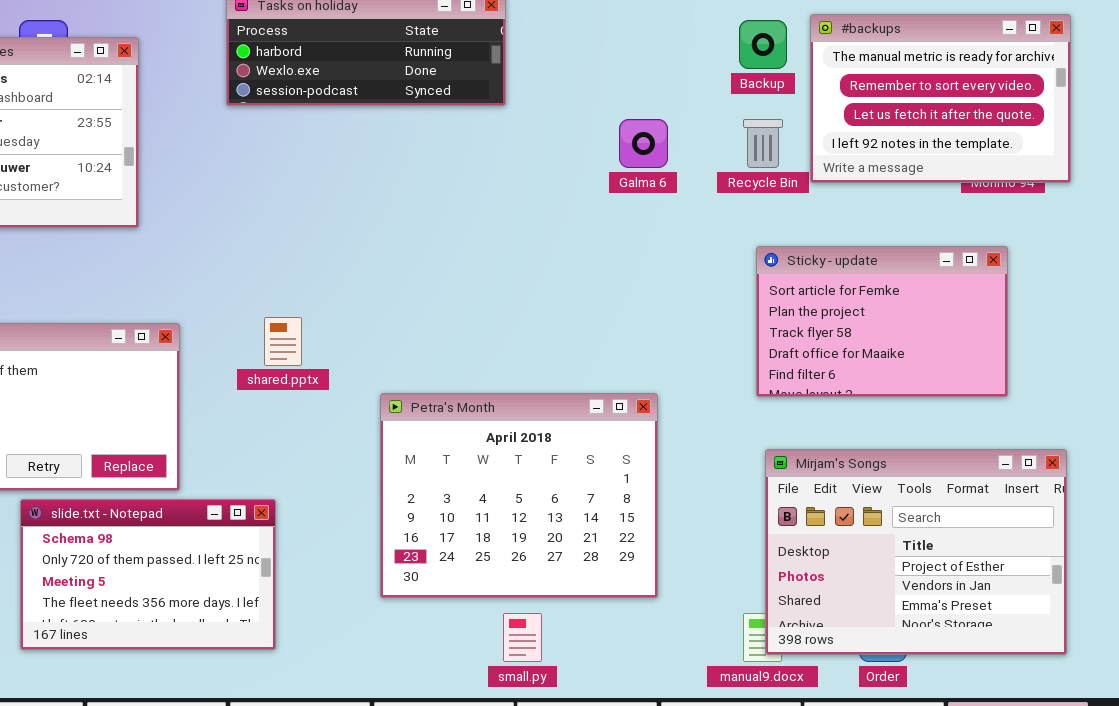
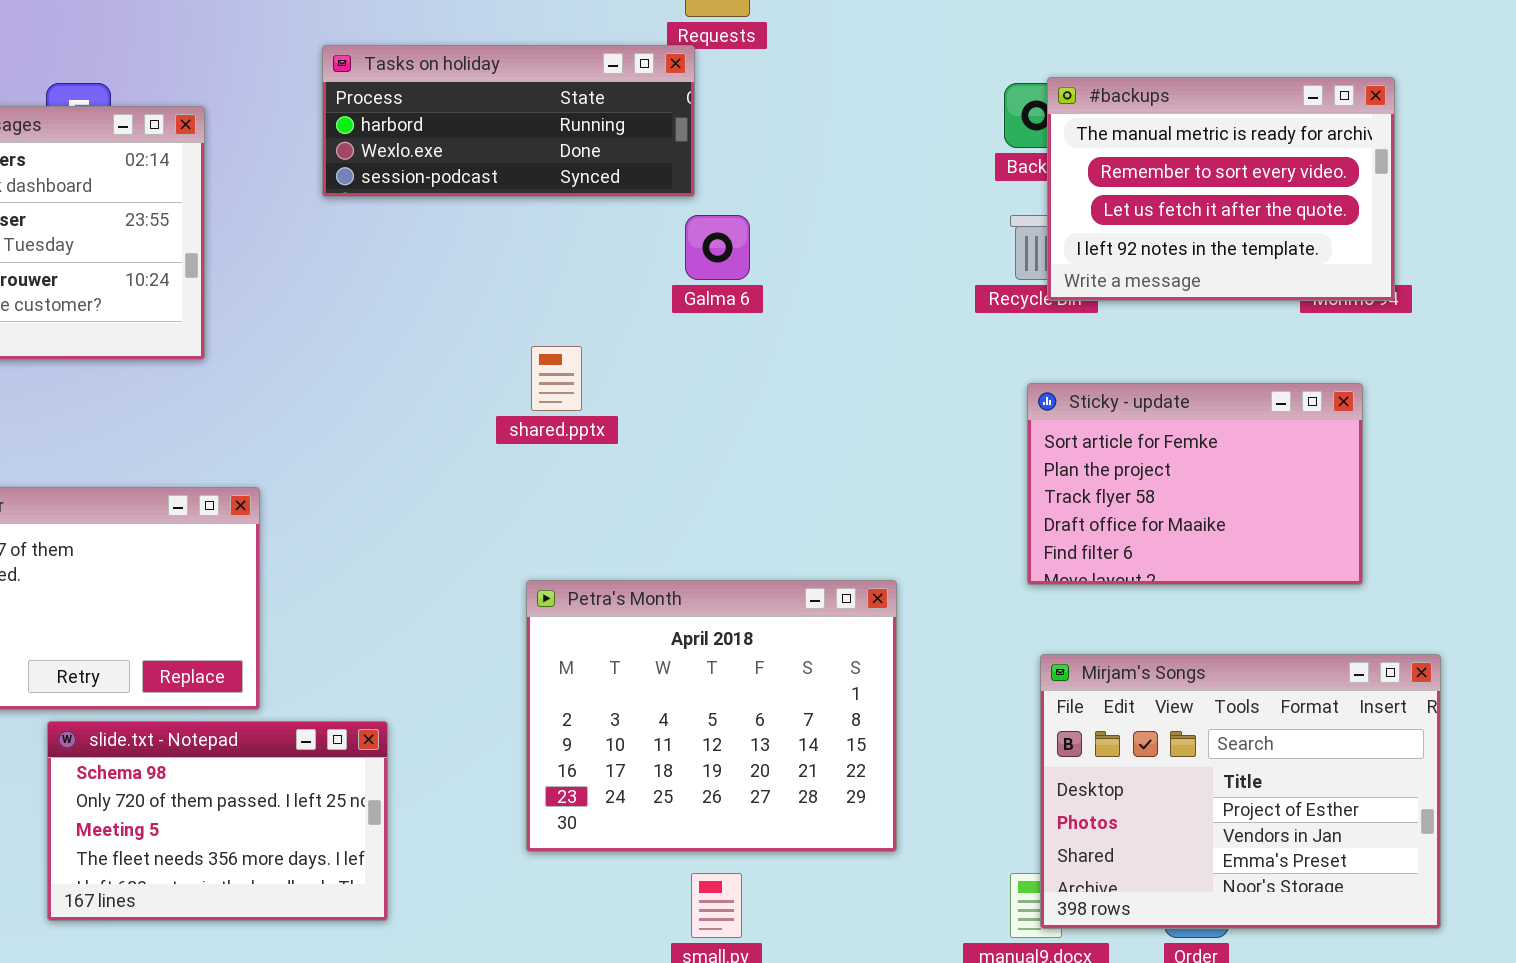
#backups: [810,14,1071,183] -> [1047,77,1395,301], moved
Galma 6: [619,119,668,168] -> [685,215,750,280], moved
shared.pptx: [264,317,302,366] -> [531,346,582,411], moved

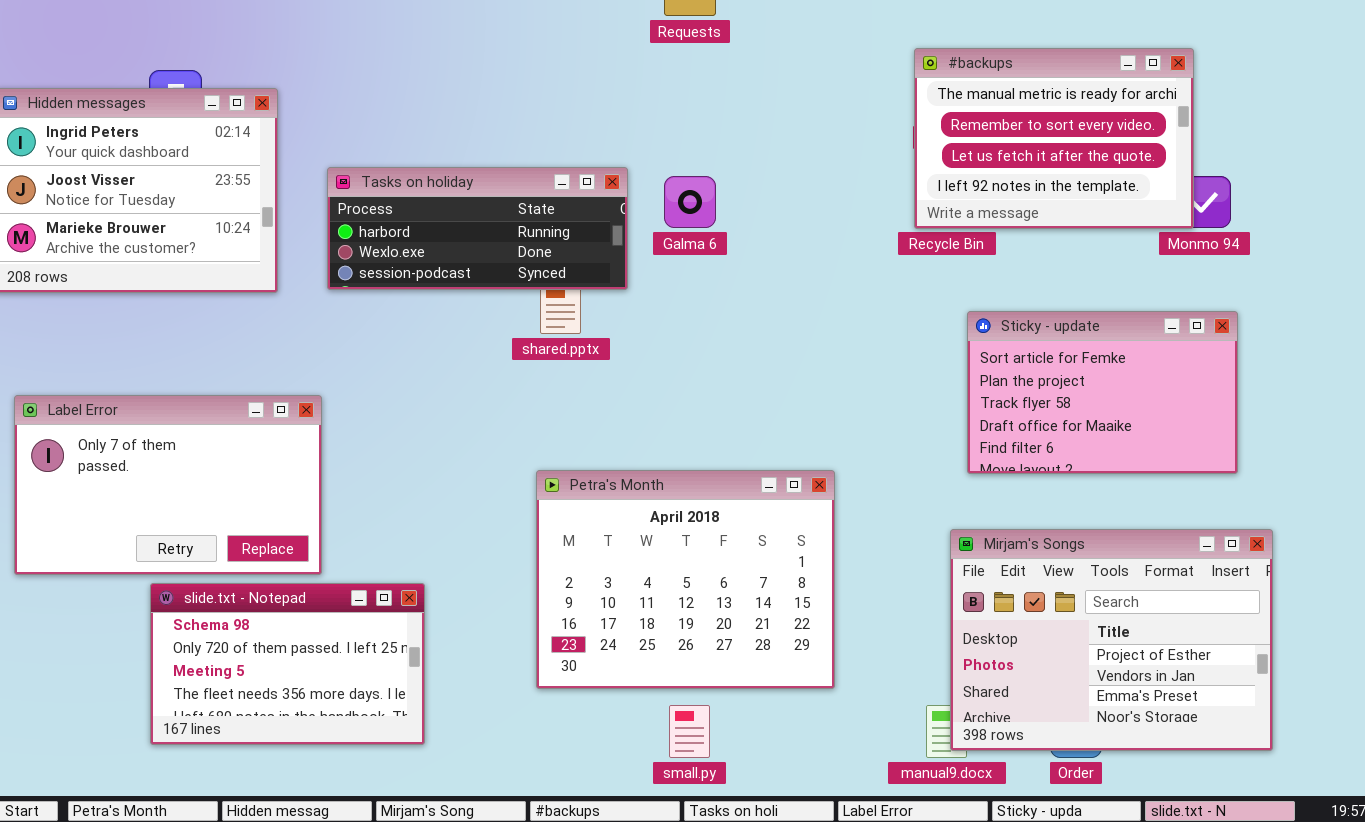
Tasks on holiday: [322,45,695,197] -> [327,167,628,290], moved
#backups: [1047,77,1395,301] -> [914,48,1194,229], moved
Sticky - update: [1027,383,1363,585] -> [967,311,1238,474], moved

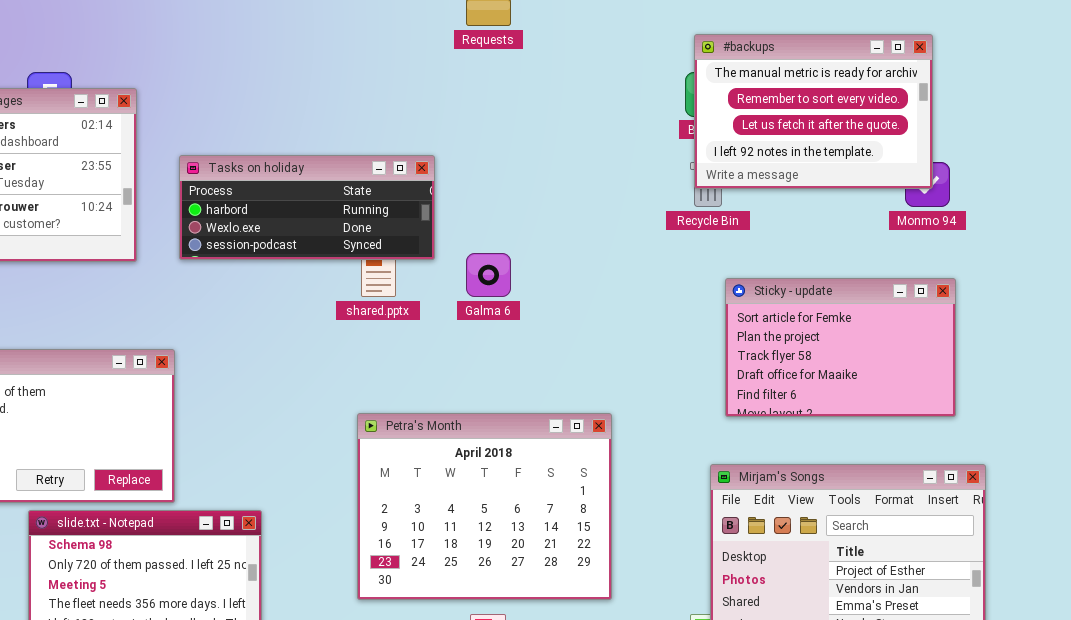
#backups: [914,48,1194,229] -> [694,34,933,189], moved
Galma 6: [664,176,716,228] -> [466,253,511,297], moved

